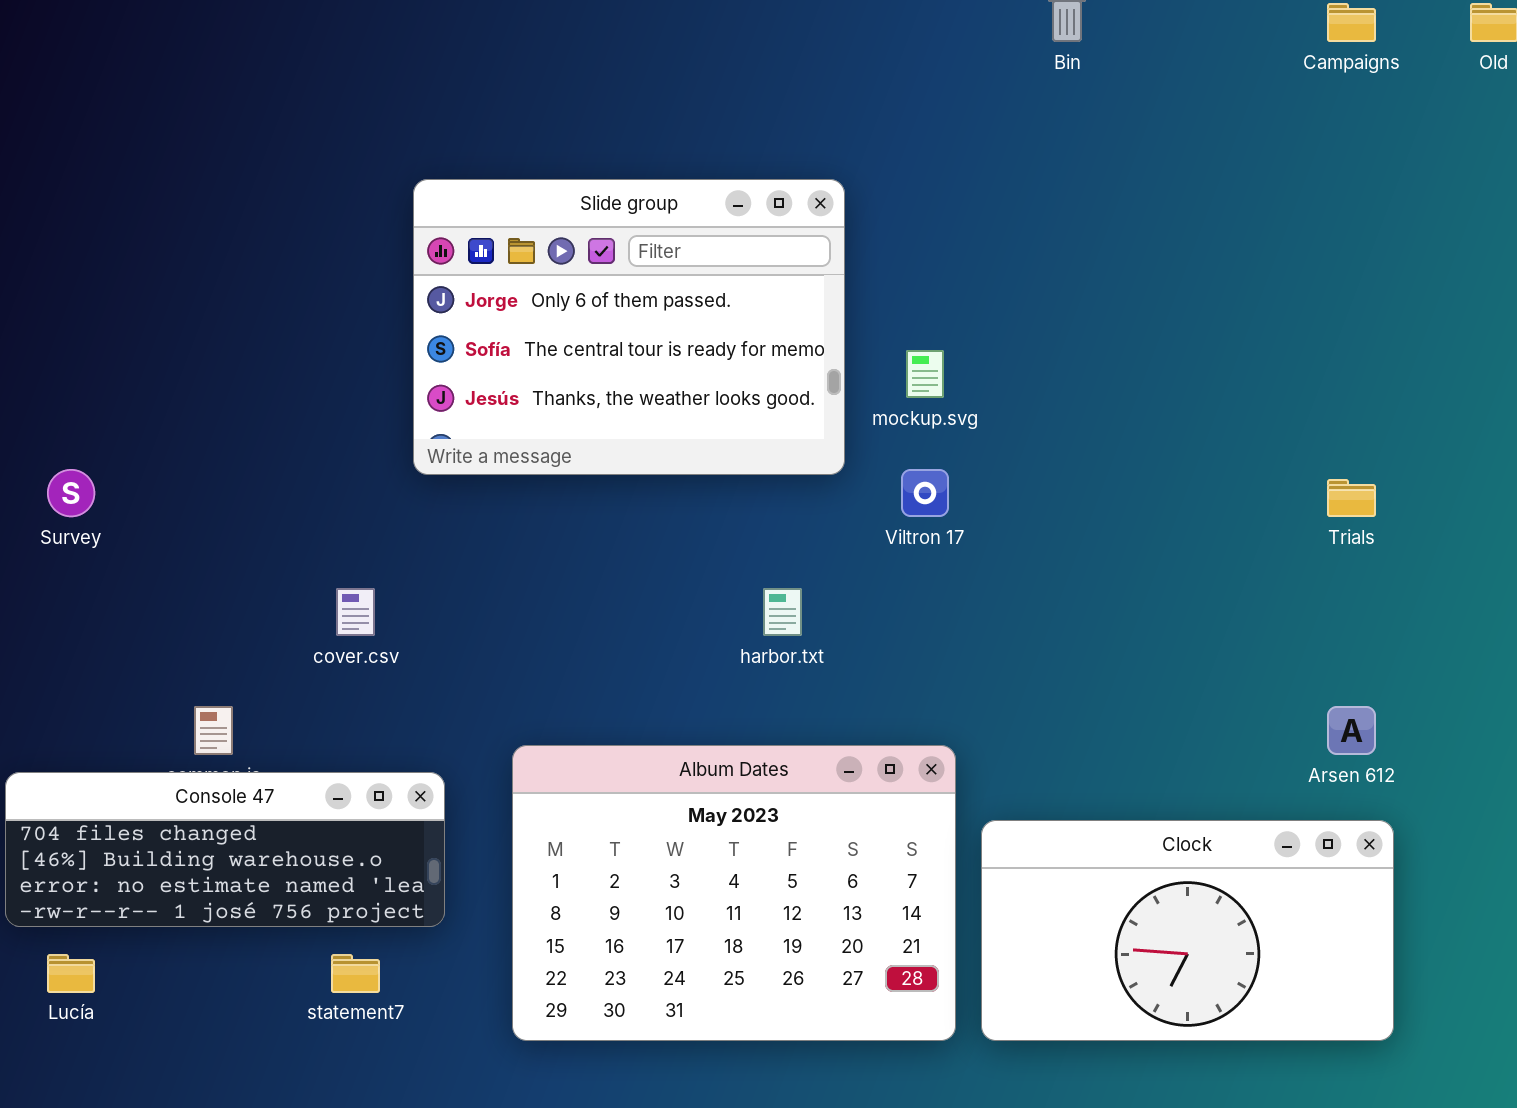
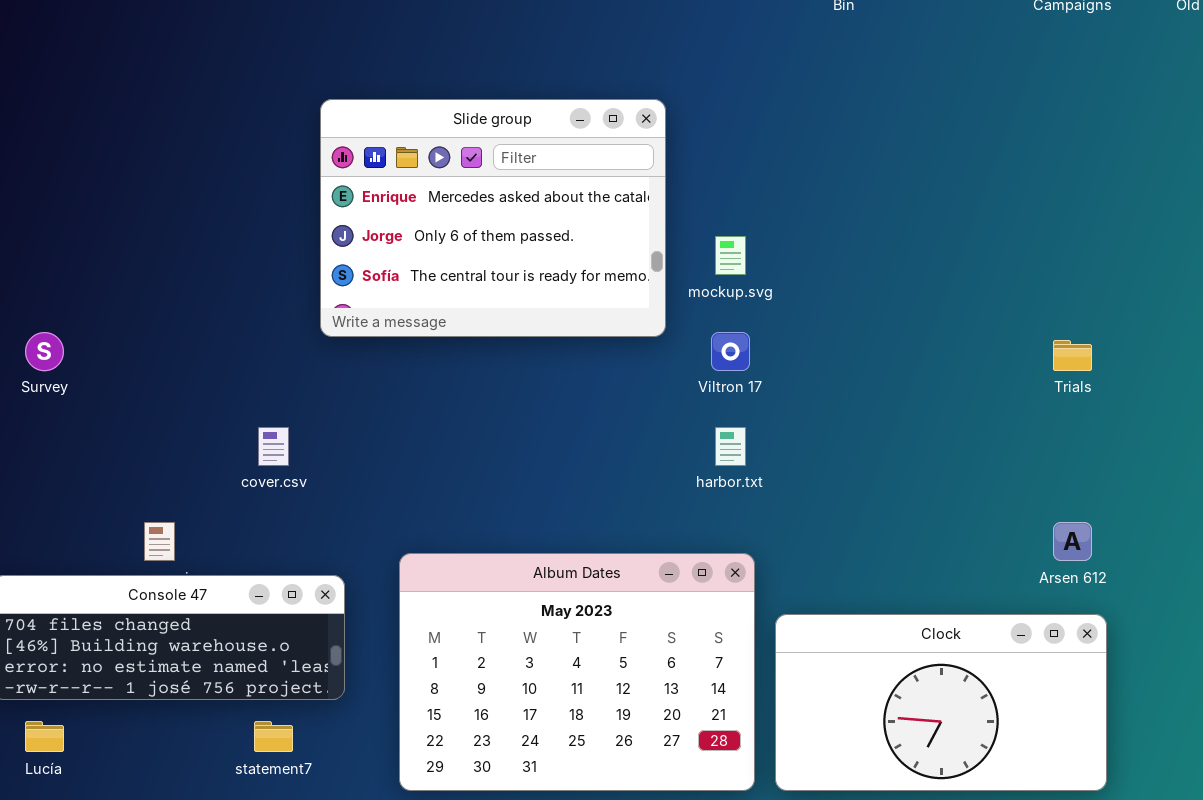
Slide group: [413,179,845,475] -> [320,99,666,337], scrolled up 1 row
harbor.txt: [763,588,802,636] -> [715,427,746,466], moved

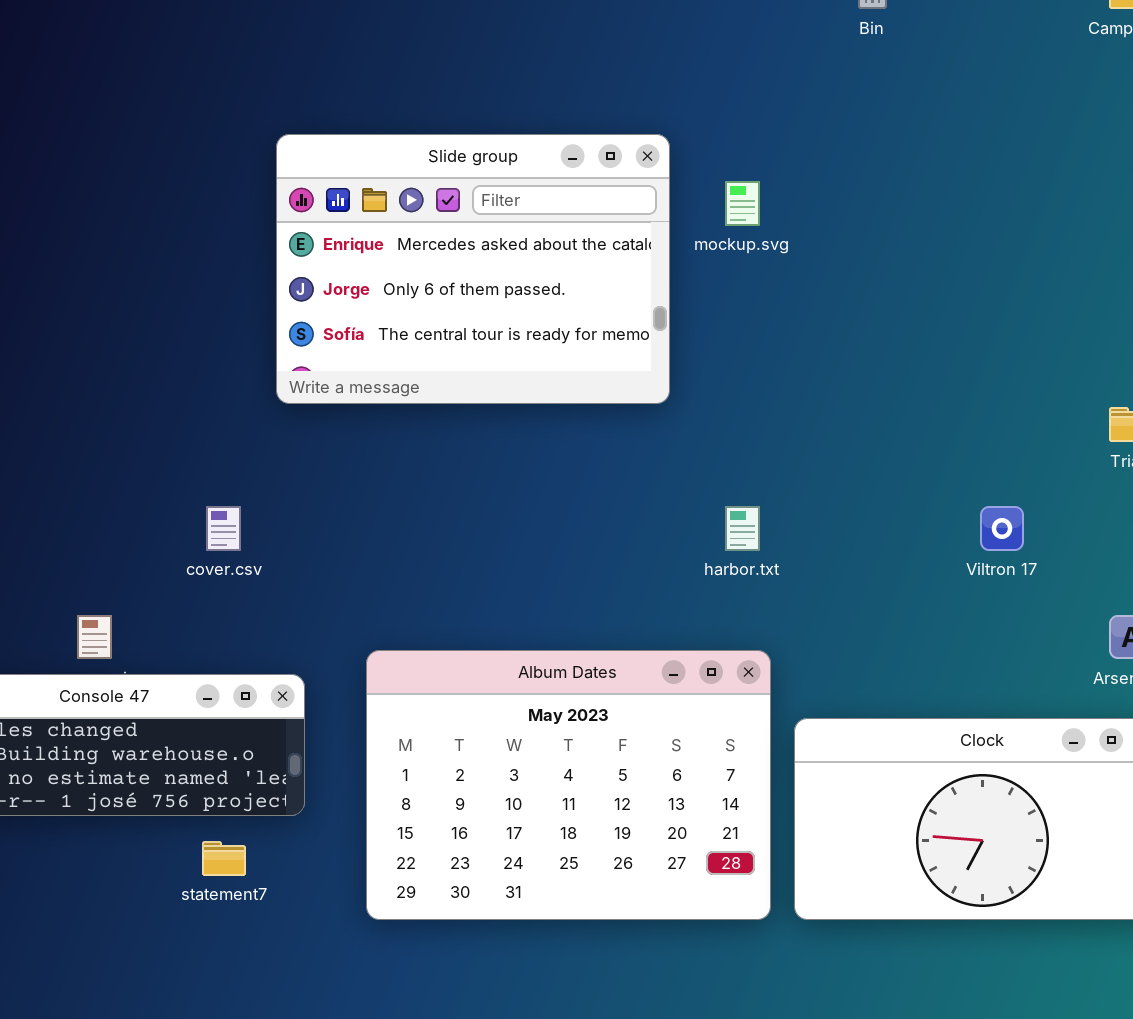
mockup.svg: [715,236,746,275] -> [725,181,760,226], moved
Viltron 17: [711,332,750,371] -> [980,506,1024,551], moved

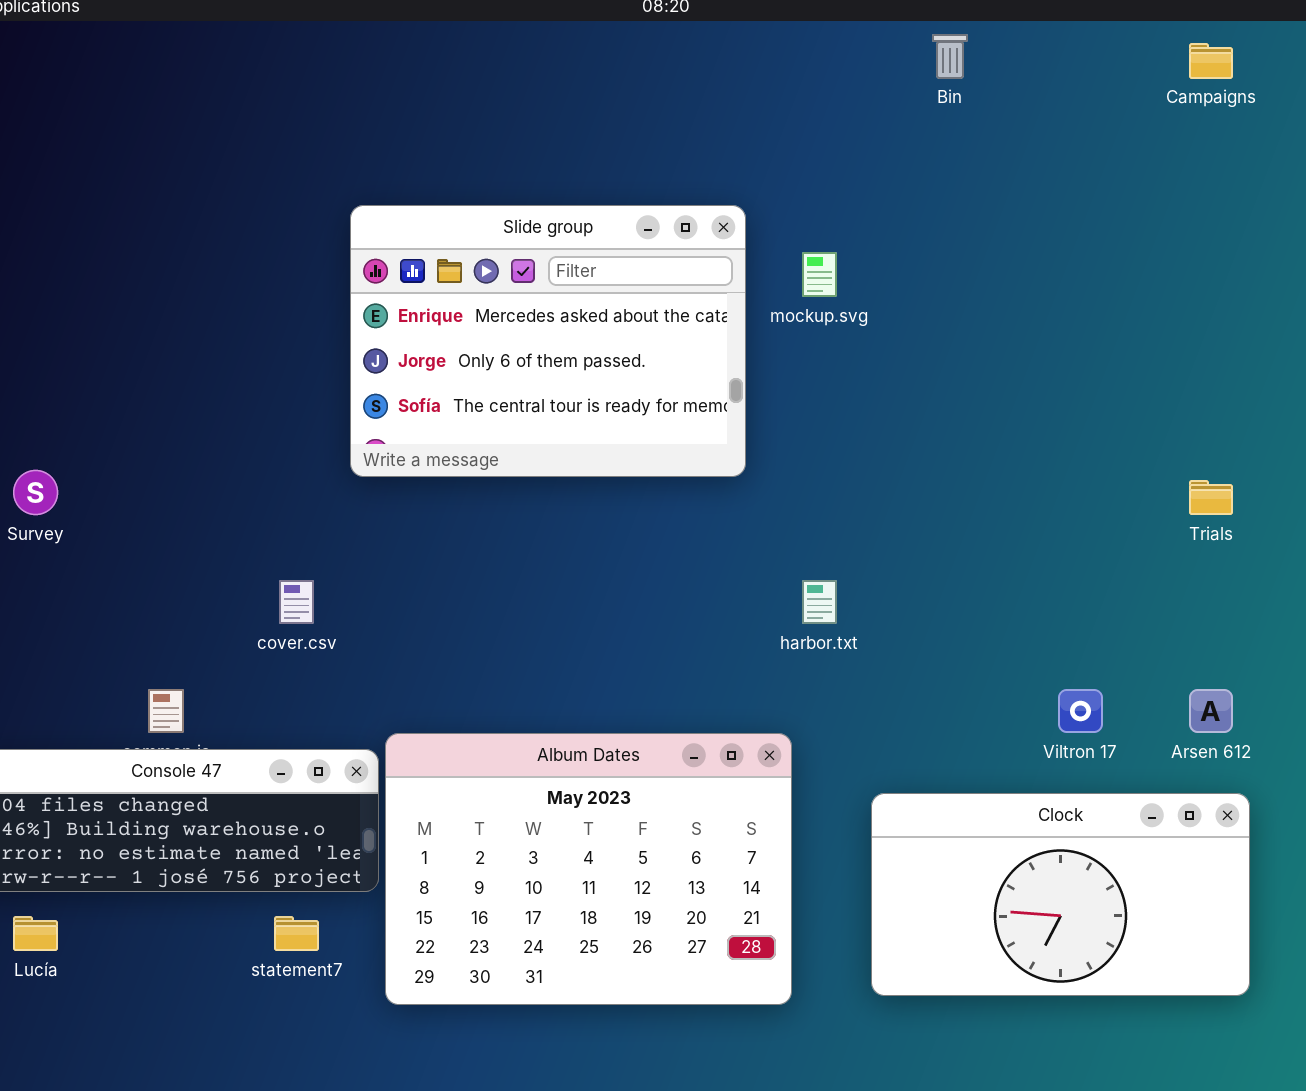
Viltron 17: [980,506,1024,551] -> [1058,689,1103,733], moved
Album Dates: [366,650,771,920] -> [385,733,792,1005], moved

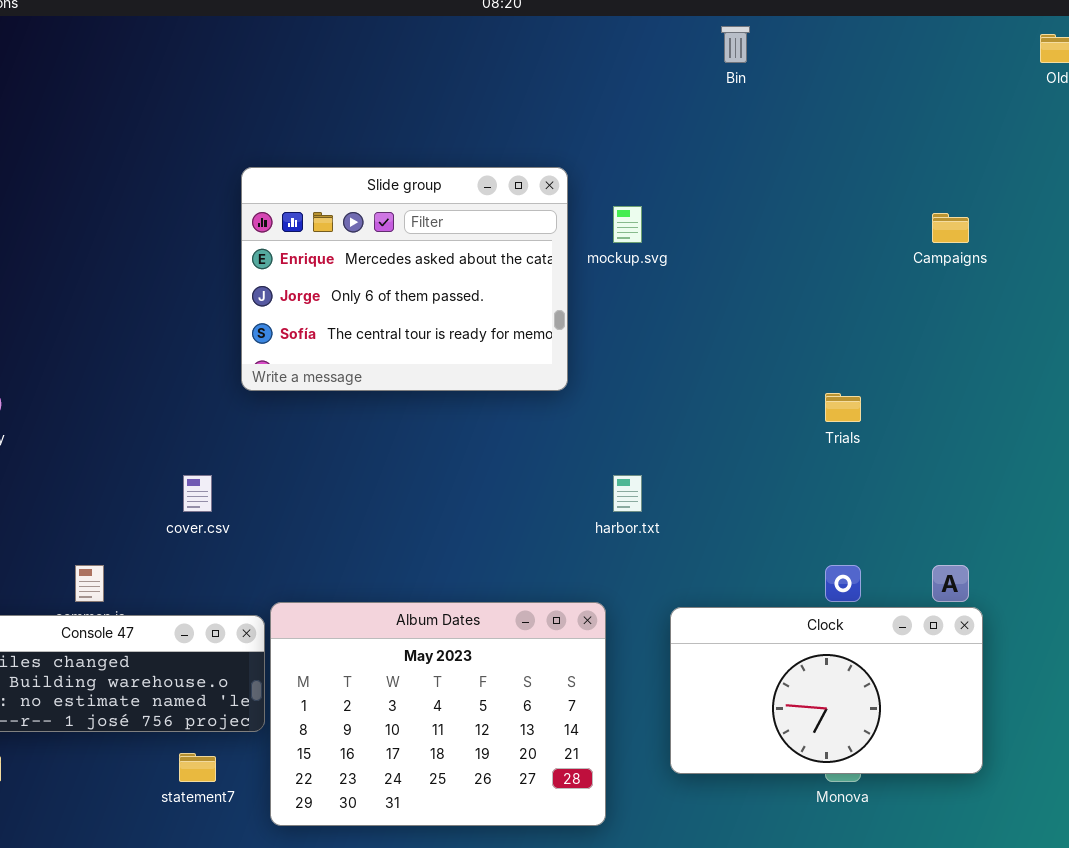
Campaigns: [1189,43,1233,79] -> [932,213,969,243], moved
Trials: [1189,480,1233,515] -> [825,393,861,422], moved
Clock: [871,793,1250,996] -> [670,607,983,774], moved

